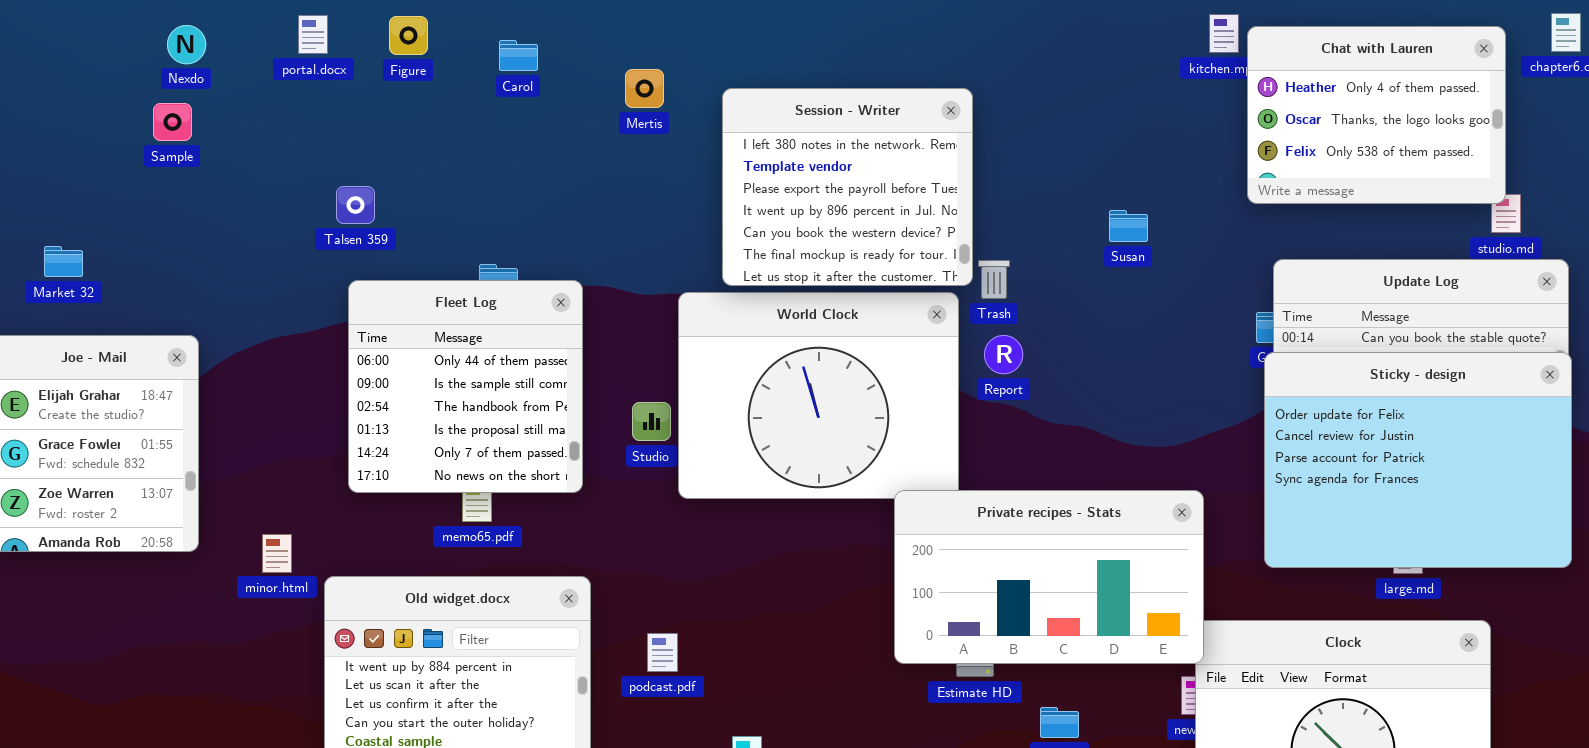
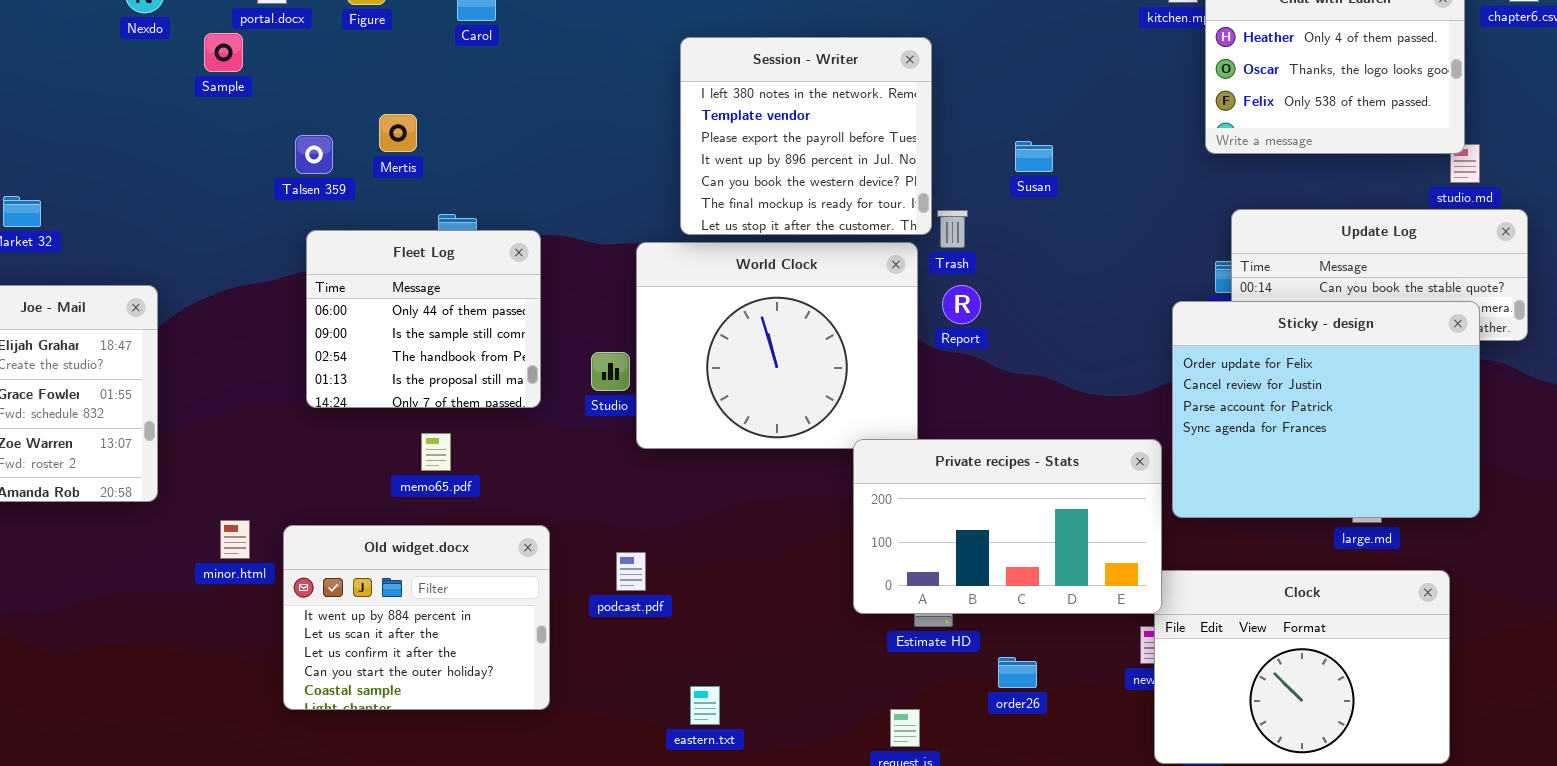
Mertis: [625,69,664,108] -> [379,114,417,152], moved
Sample: [153,103,192,141] -> [204,33,243,72], moved
Susan: [1109,210,1148,242] -> [1015,141,1053,172], moved
Fleet Log: [348,280,583,493] -> [306,230,541,408], resized
Sticky - design: [1264,352,1572,568] -> [1172,301,1480,518], moved
minor.html: [262,534,292,573] -> [220,520,250,559], moved
podcast.pdf: [647,633,678,672] -> [616,552,646,591], moved

